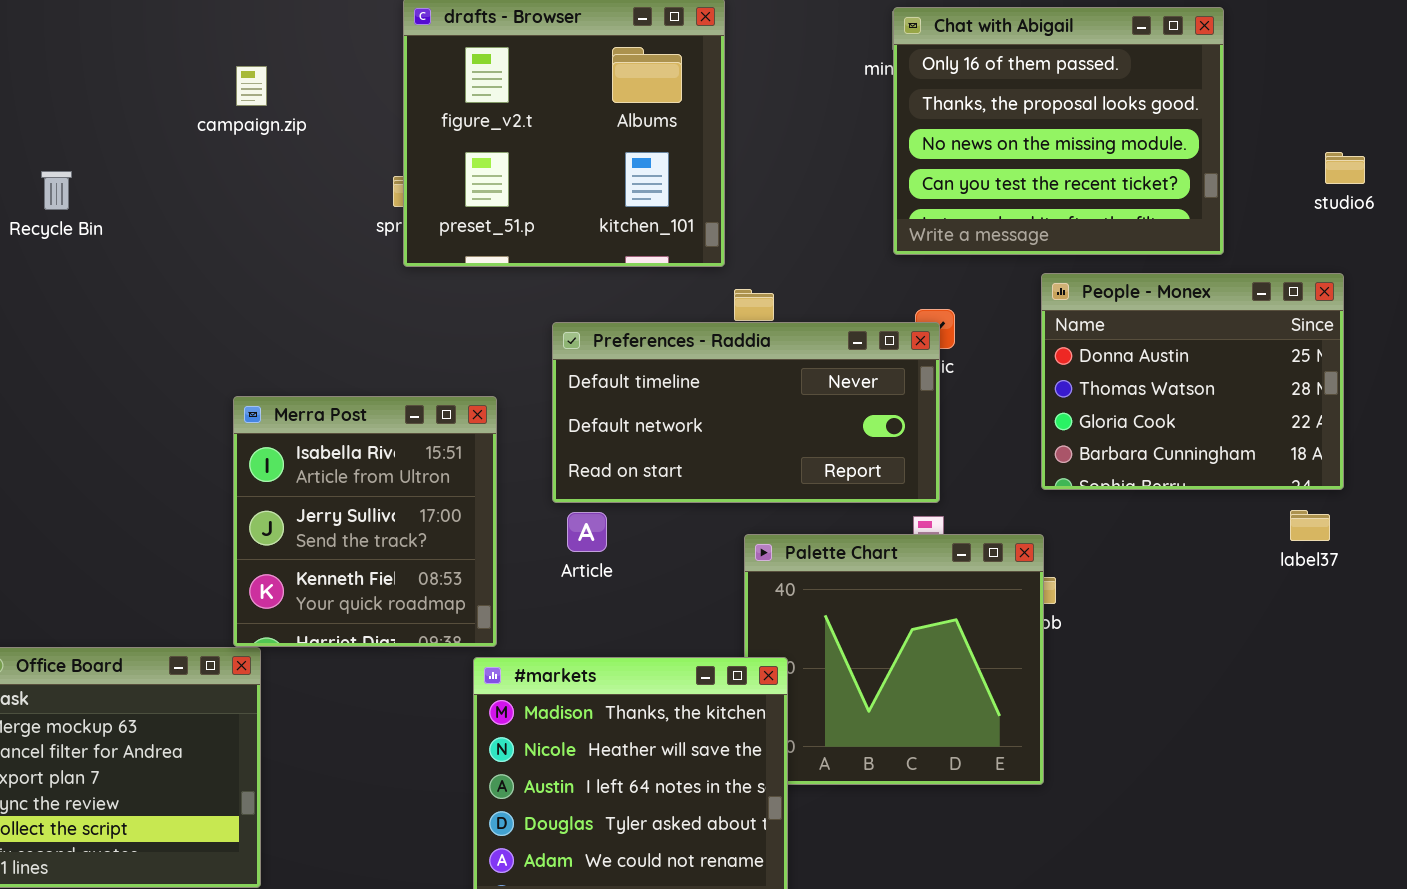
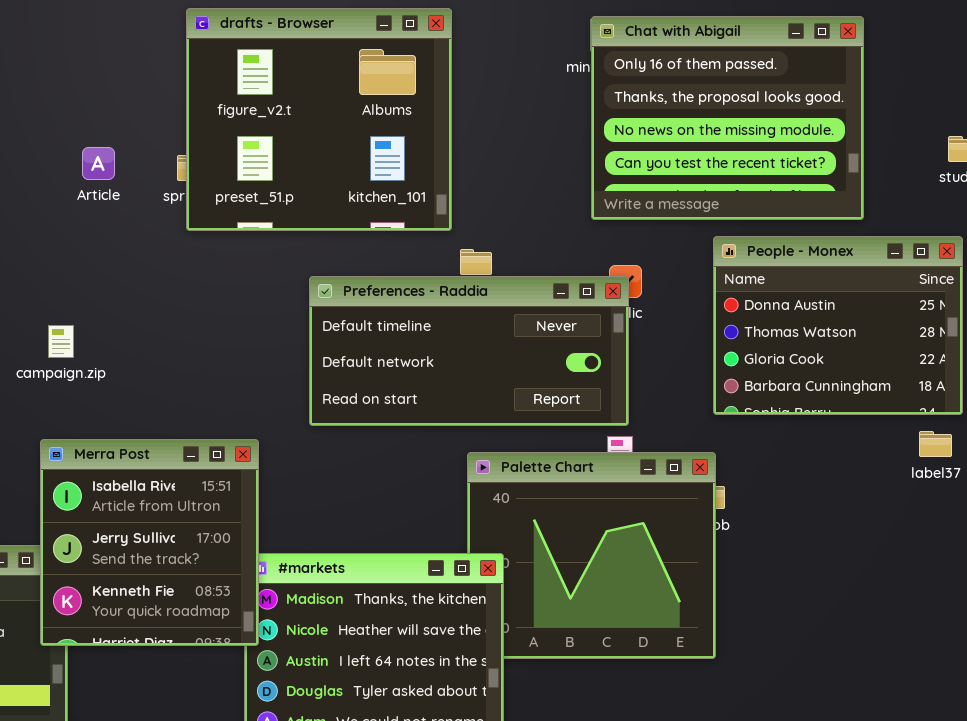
campaign.zip: [236,66,267,106] -> [48,325,74,358], moved
Merra Post: [233,396,497,647] -> [40,439,259,646], moved
Article: [567,512,607,552] -> [82,147,115,180], moved

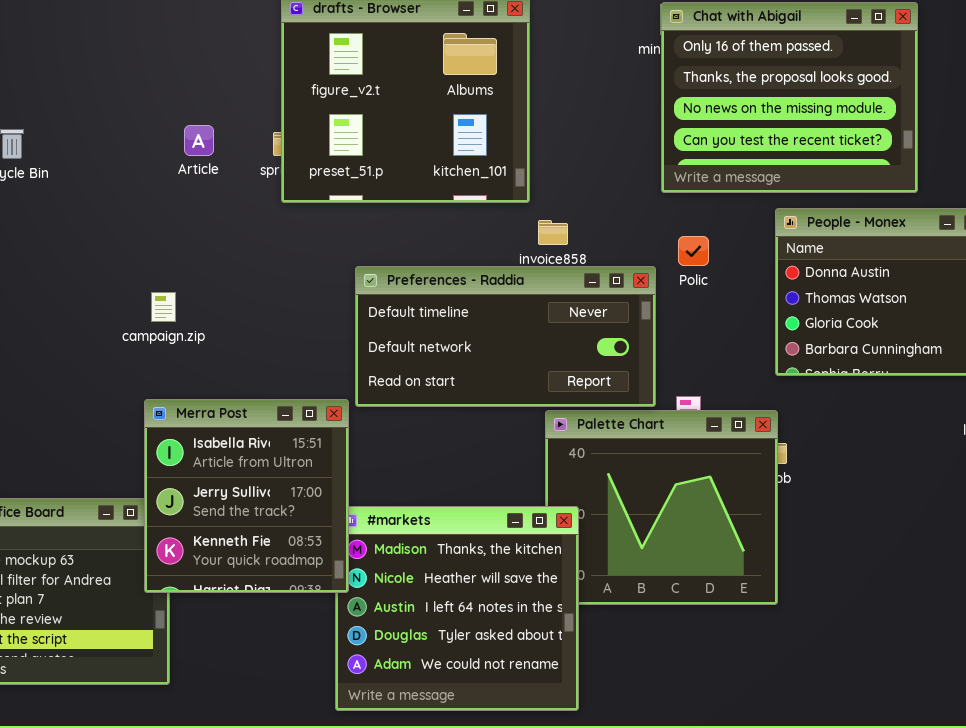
Preferences - Raddia: [309,276,629,426] -> [355,266,656,407], moved

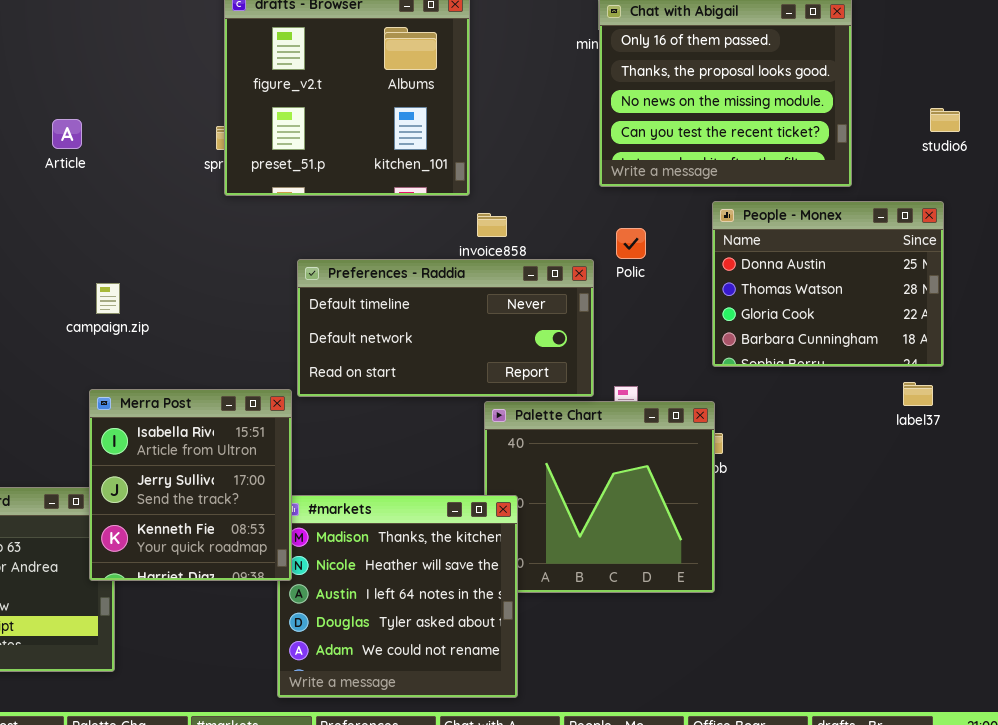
Article: [184,125,214,156] -> [52,119,82,149], moved

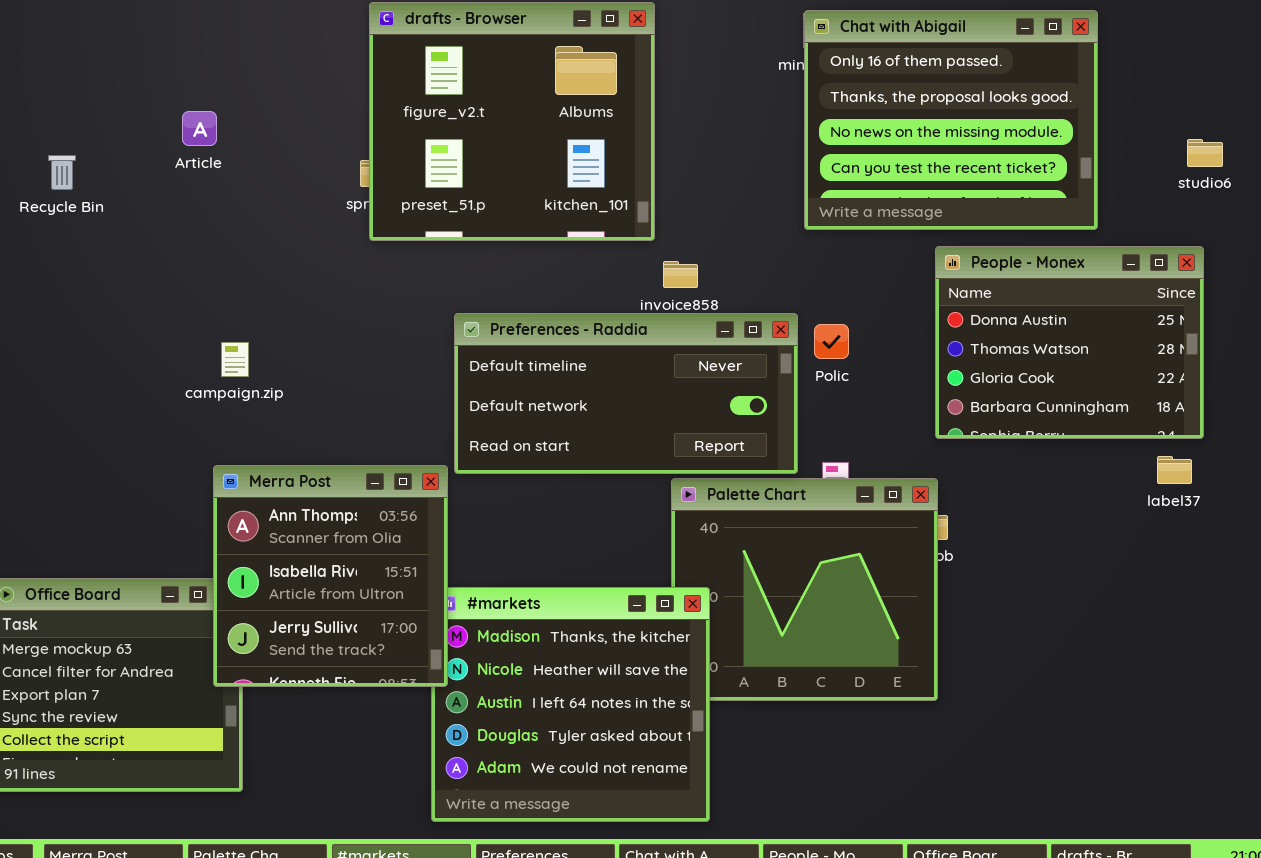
Article: [52,119,82,149] -> [182,111,217,146], moved
Polic: [616,228,646,259] -> [814,324,849,359], moved
Merra Post: [89,389,292,581] -> [213,465,448,687], scrolled up 1 row

